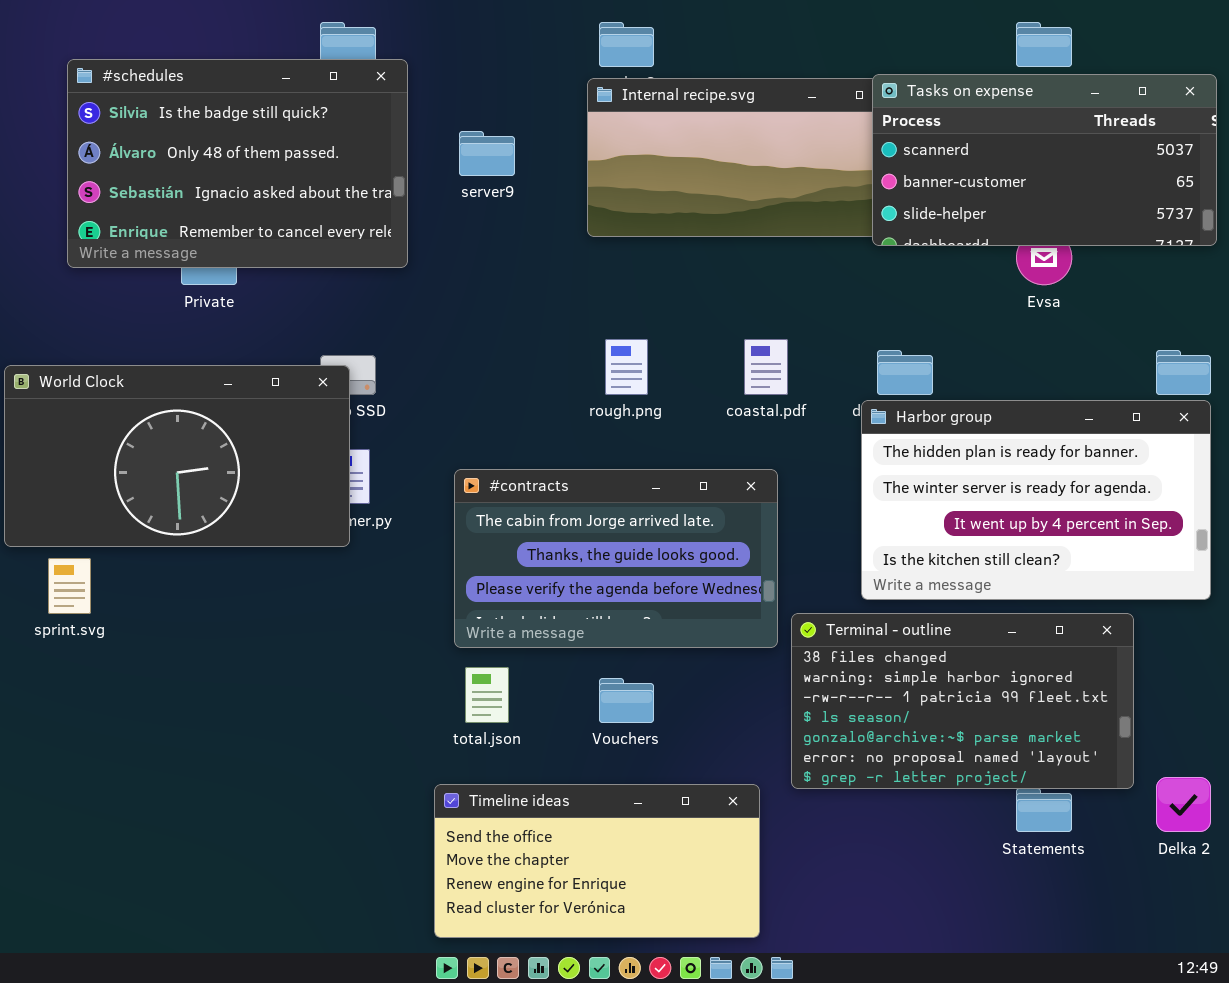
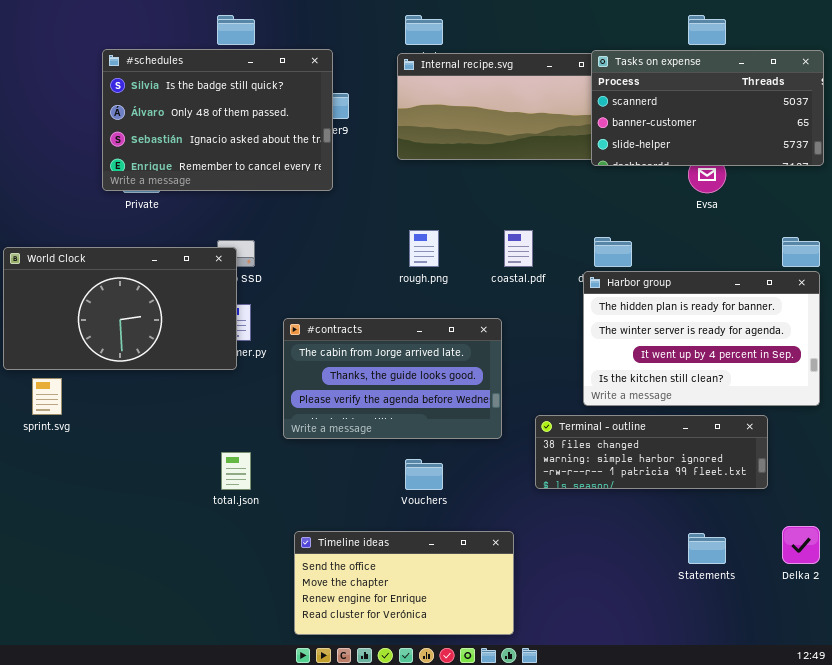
#schedules: [67,59,408,268] -> [102,49,333,191], moved
#contracts: [454,469,778,648] -> [283,318,502,439], moved
Terminal - outline: [791,613,1134,789] -> [535,415,768,489], resized
total.json: [465,667,509,723] -> [221,452,251,490], moved

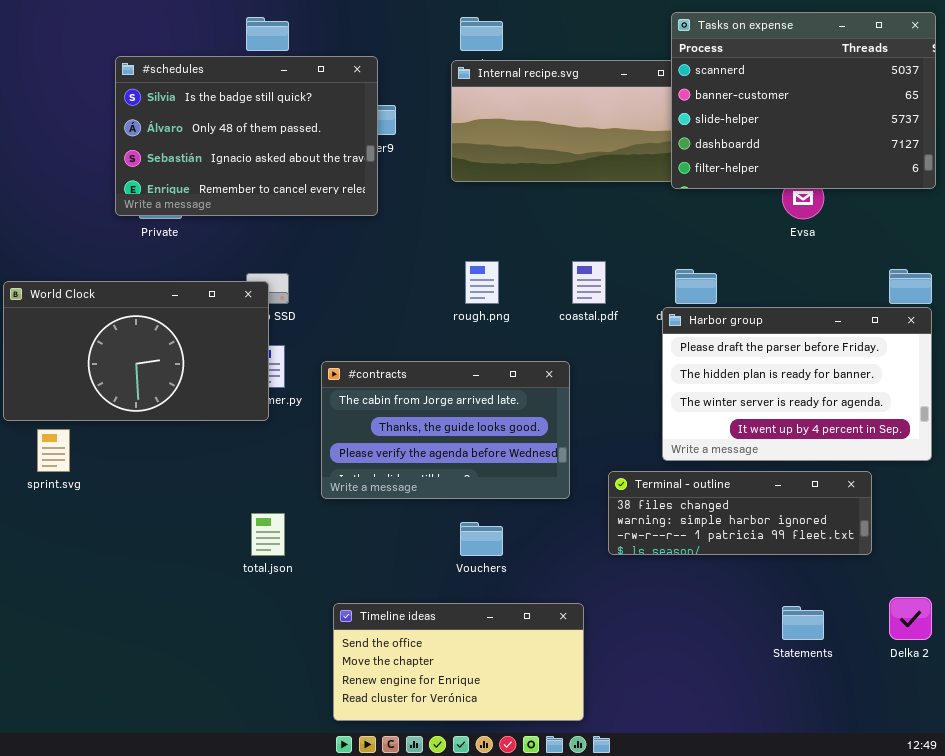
Tasks on expense: [591,50,824,166] -> [671,12,936,189], resized
Harbor group: [583,271,820,406] -> [662,307,932,461], scrolled up 1 row

